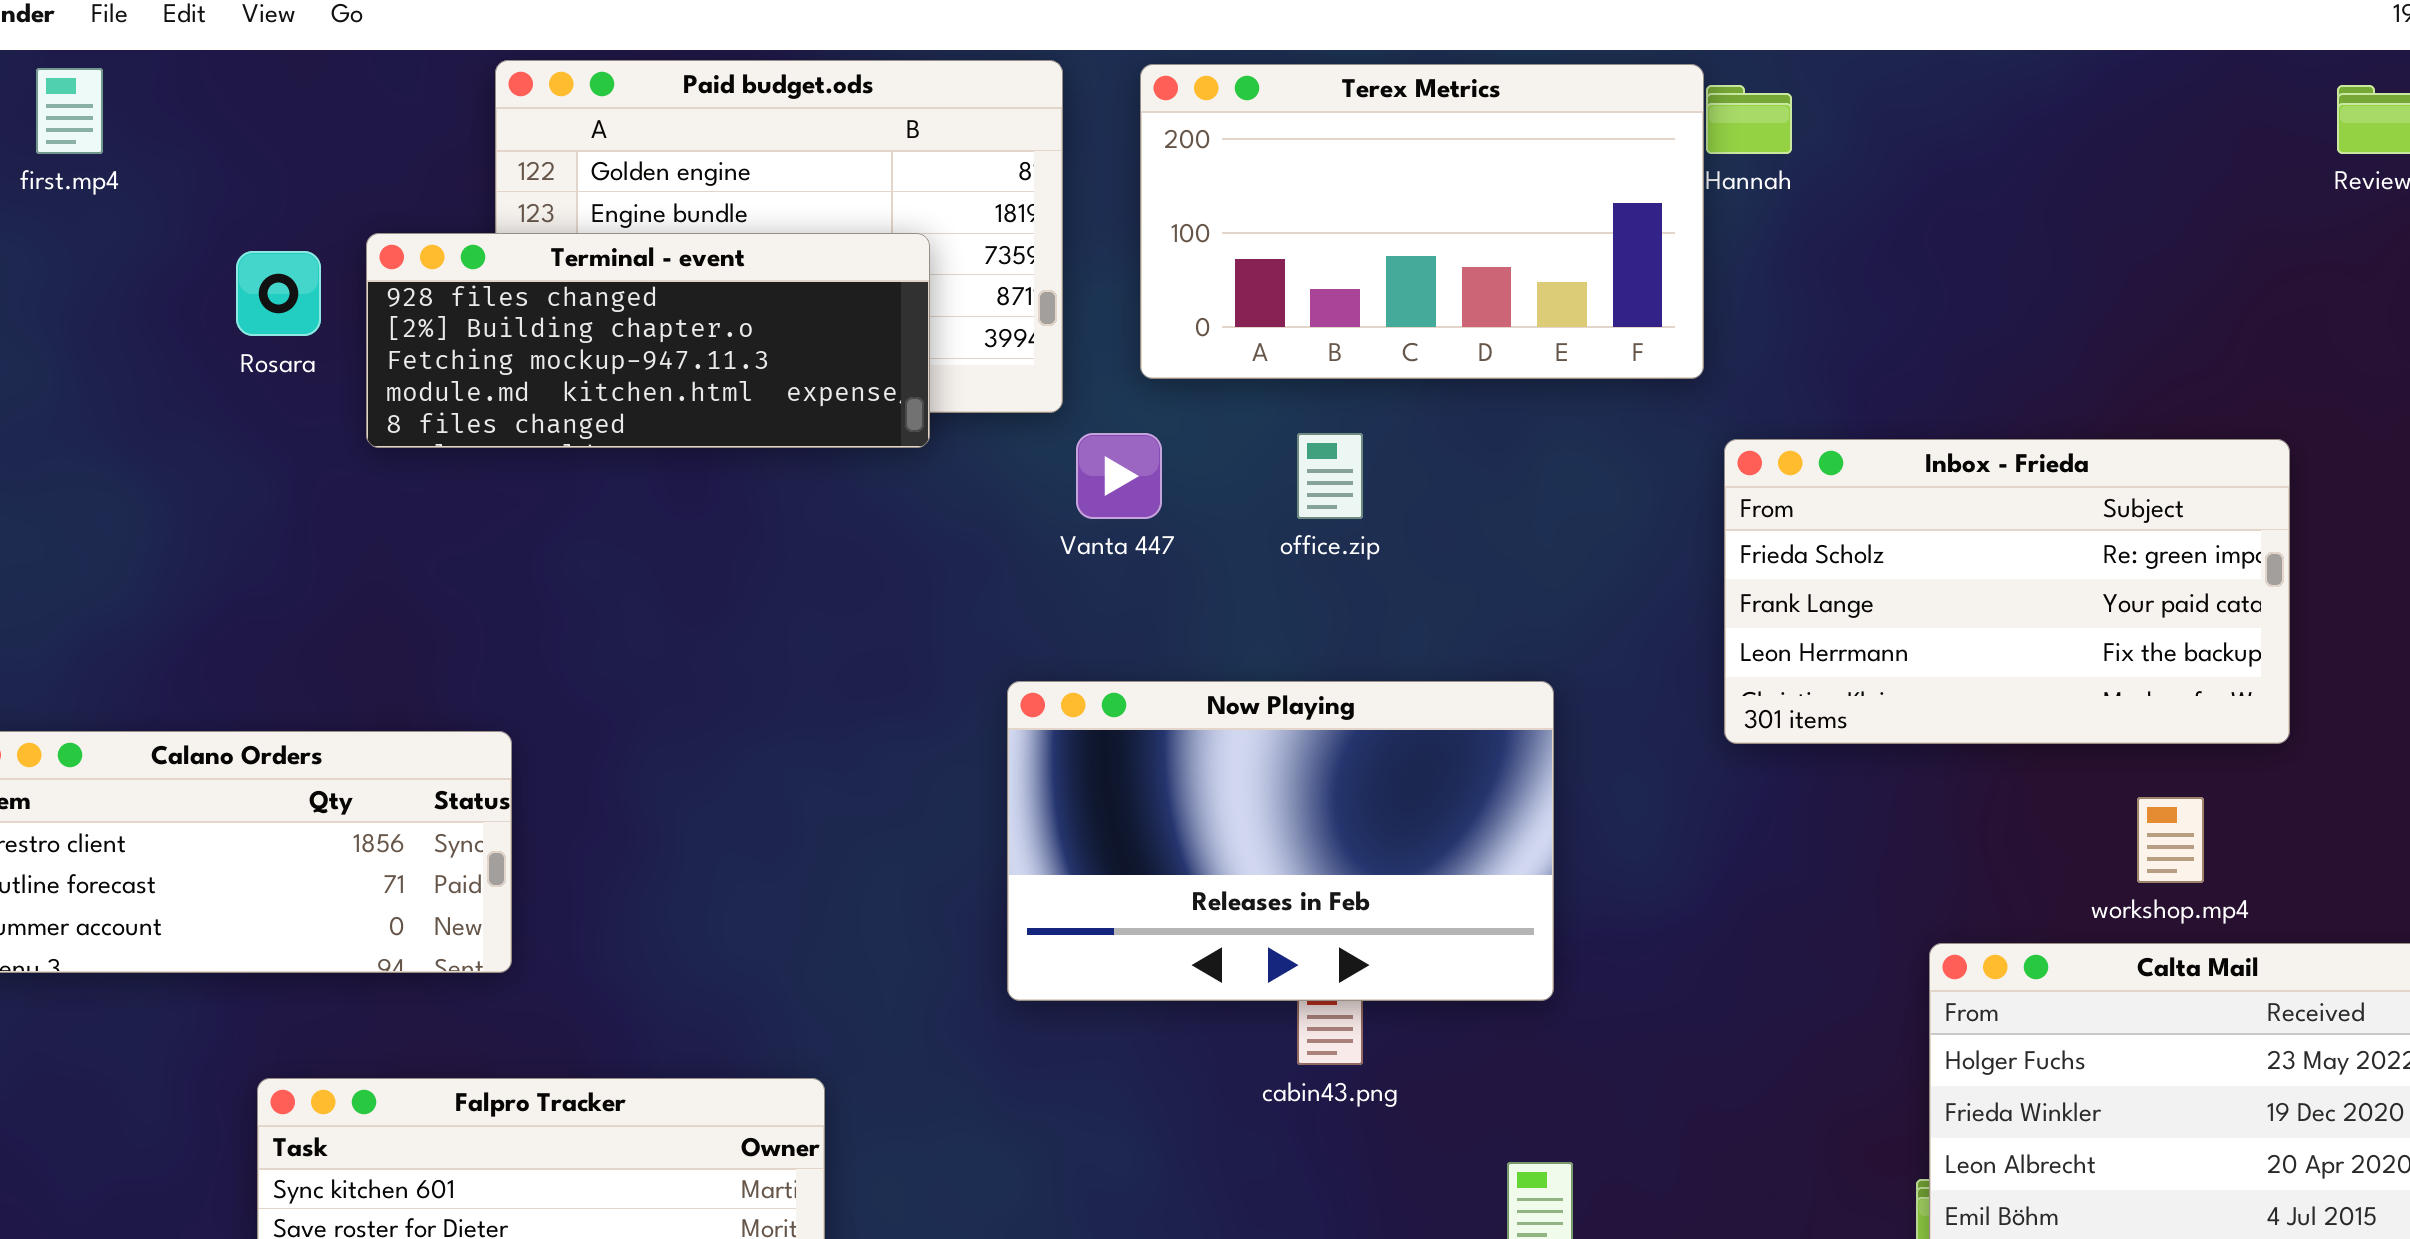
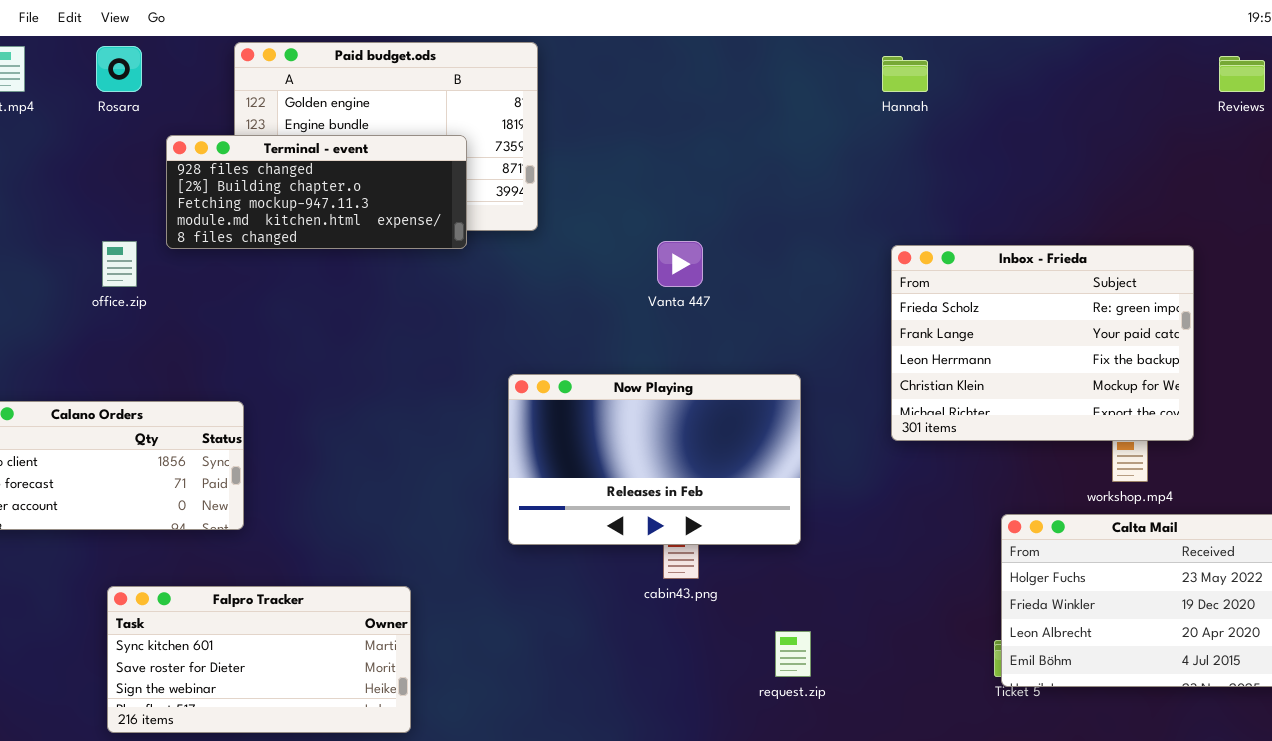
Terex Metrics: [1140,64,1704,379] -> none, closed
Rosara: [236,251,321,336] -> [96,46,142,92], moved
Vanta 447: [1076,433,1162,519] -> [657,241,703,287], moved
office.zip: [1297,433,1363,519] -> [102,241,137,287], moved
Inbox - Frieda: [1724,439,2290,744] -> [891,245,1194,441], resized

